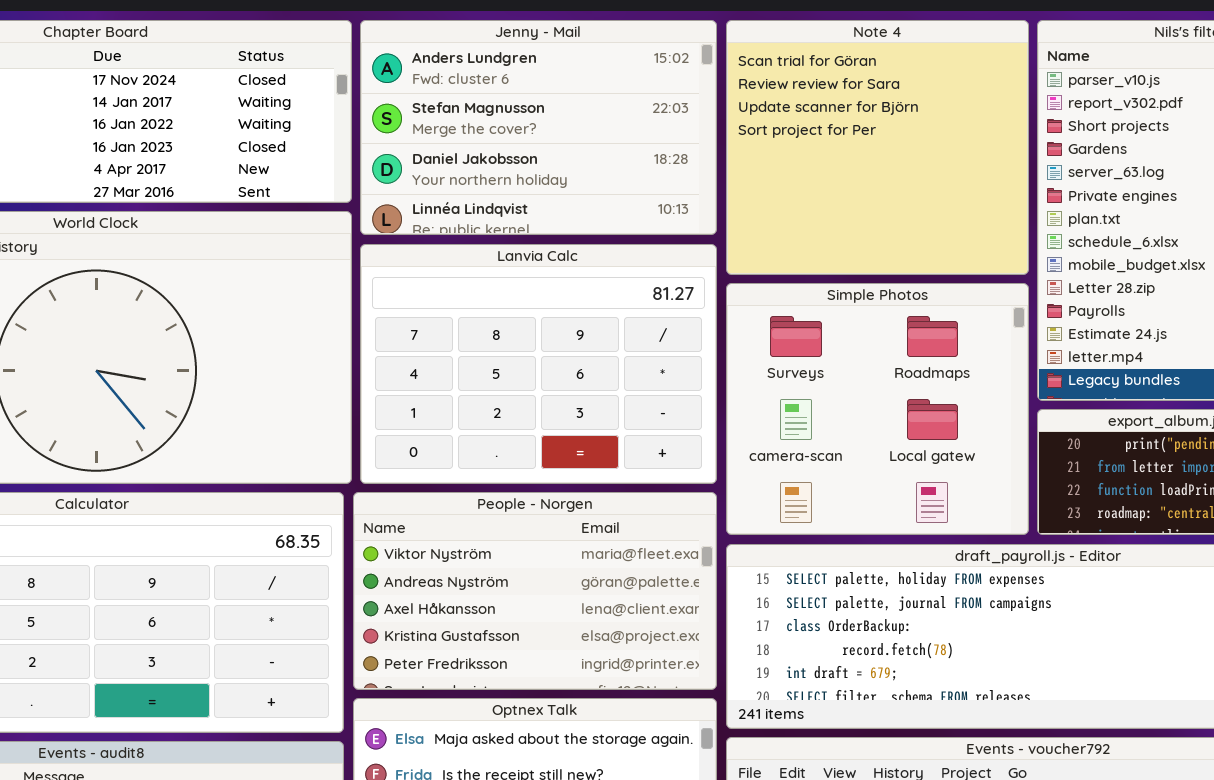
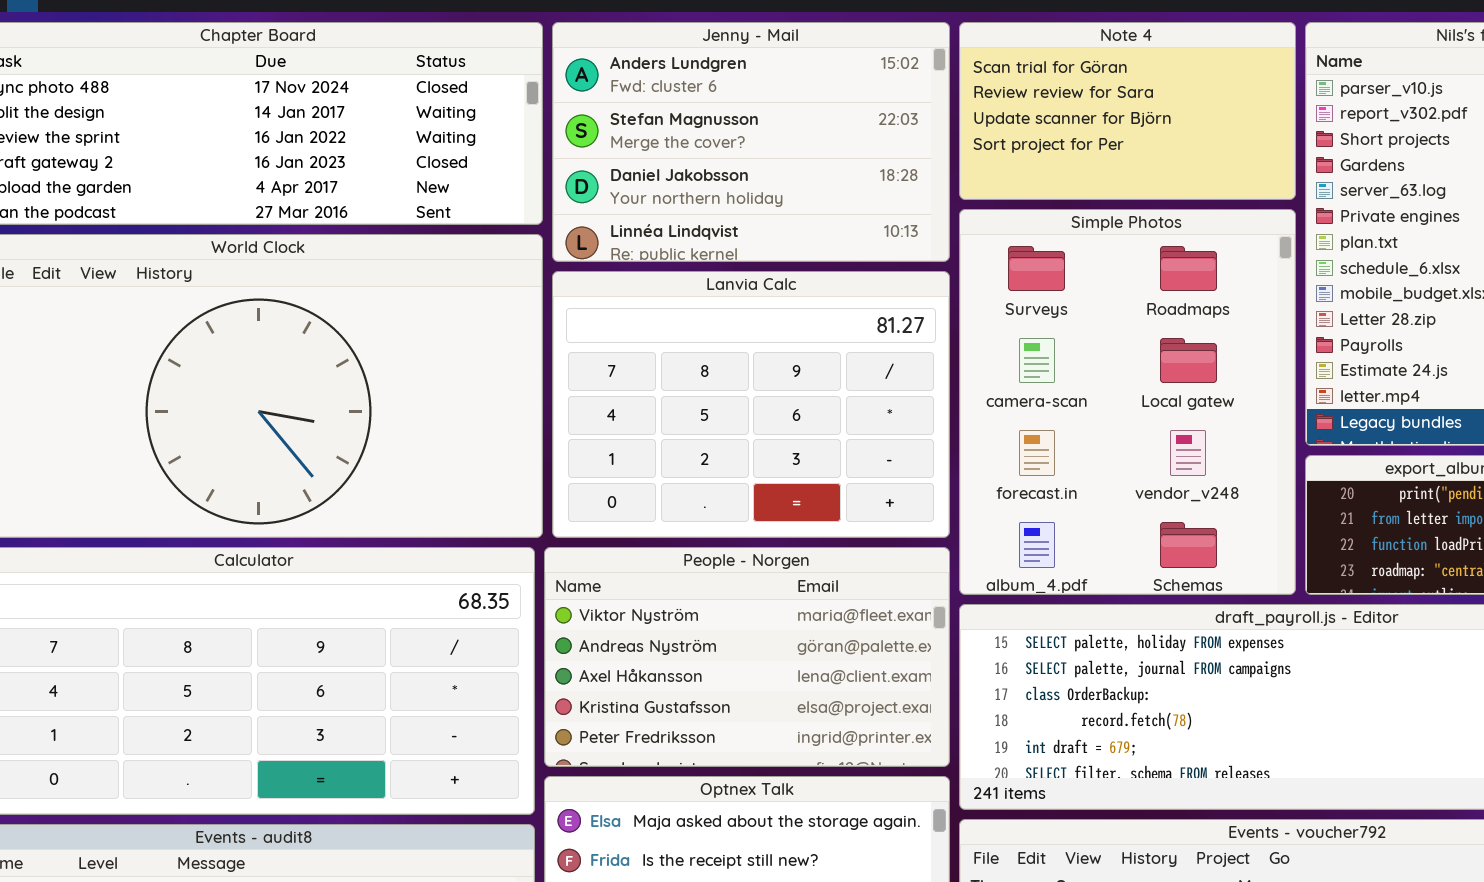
Note 4: [726,20,1029,275] -> [959,22,1296,200], resized
Simple Photos: [726,283,1029,535] -> [959,209,1296,595], resized

